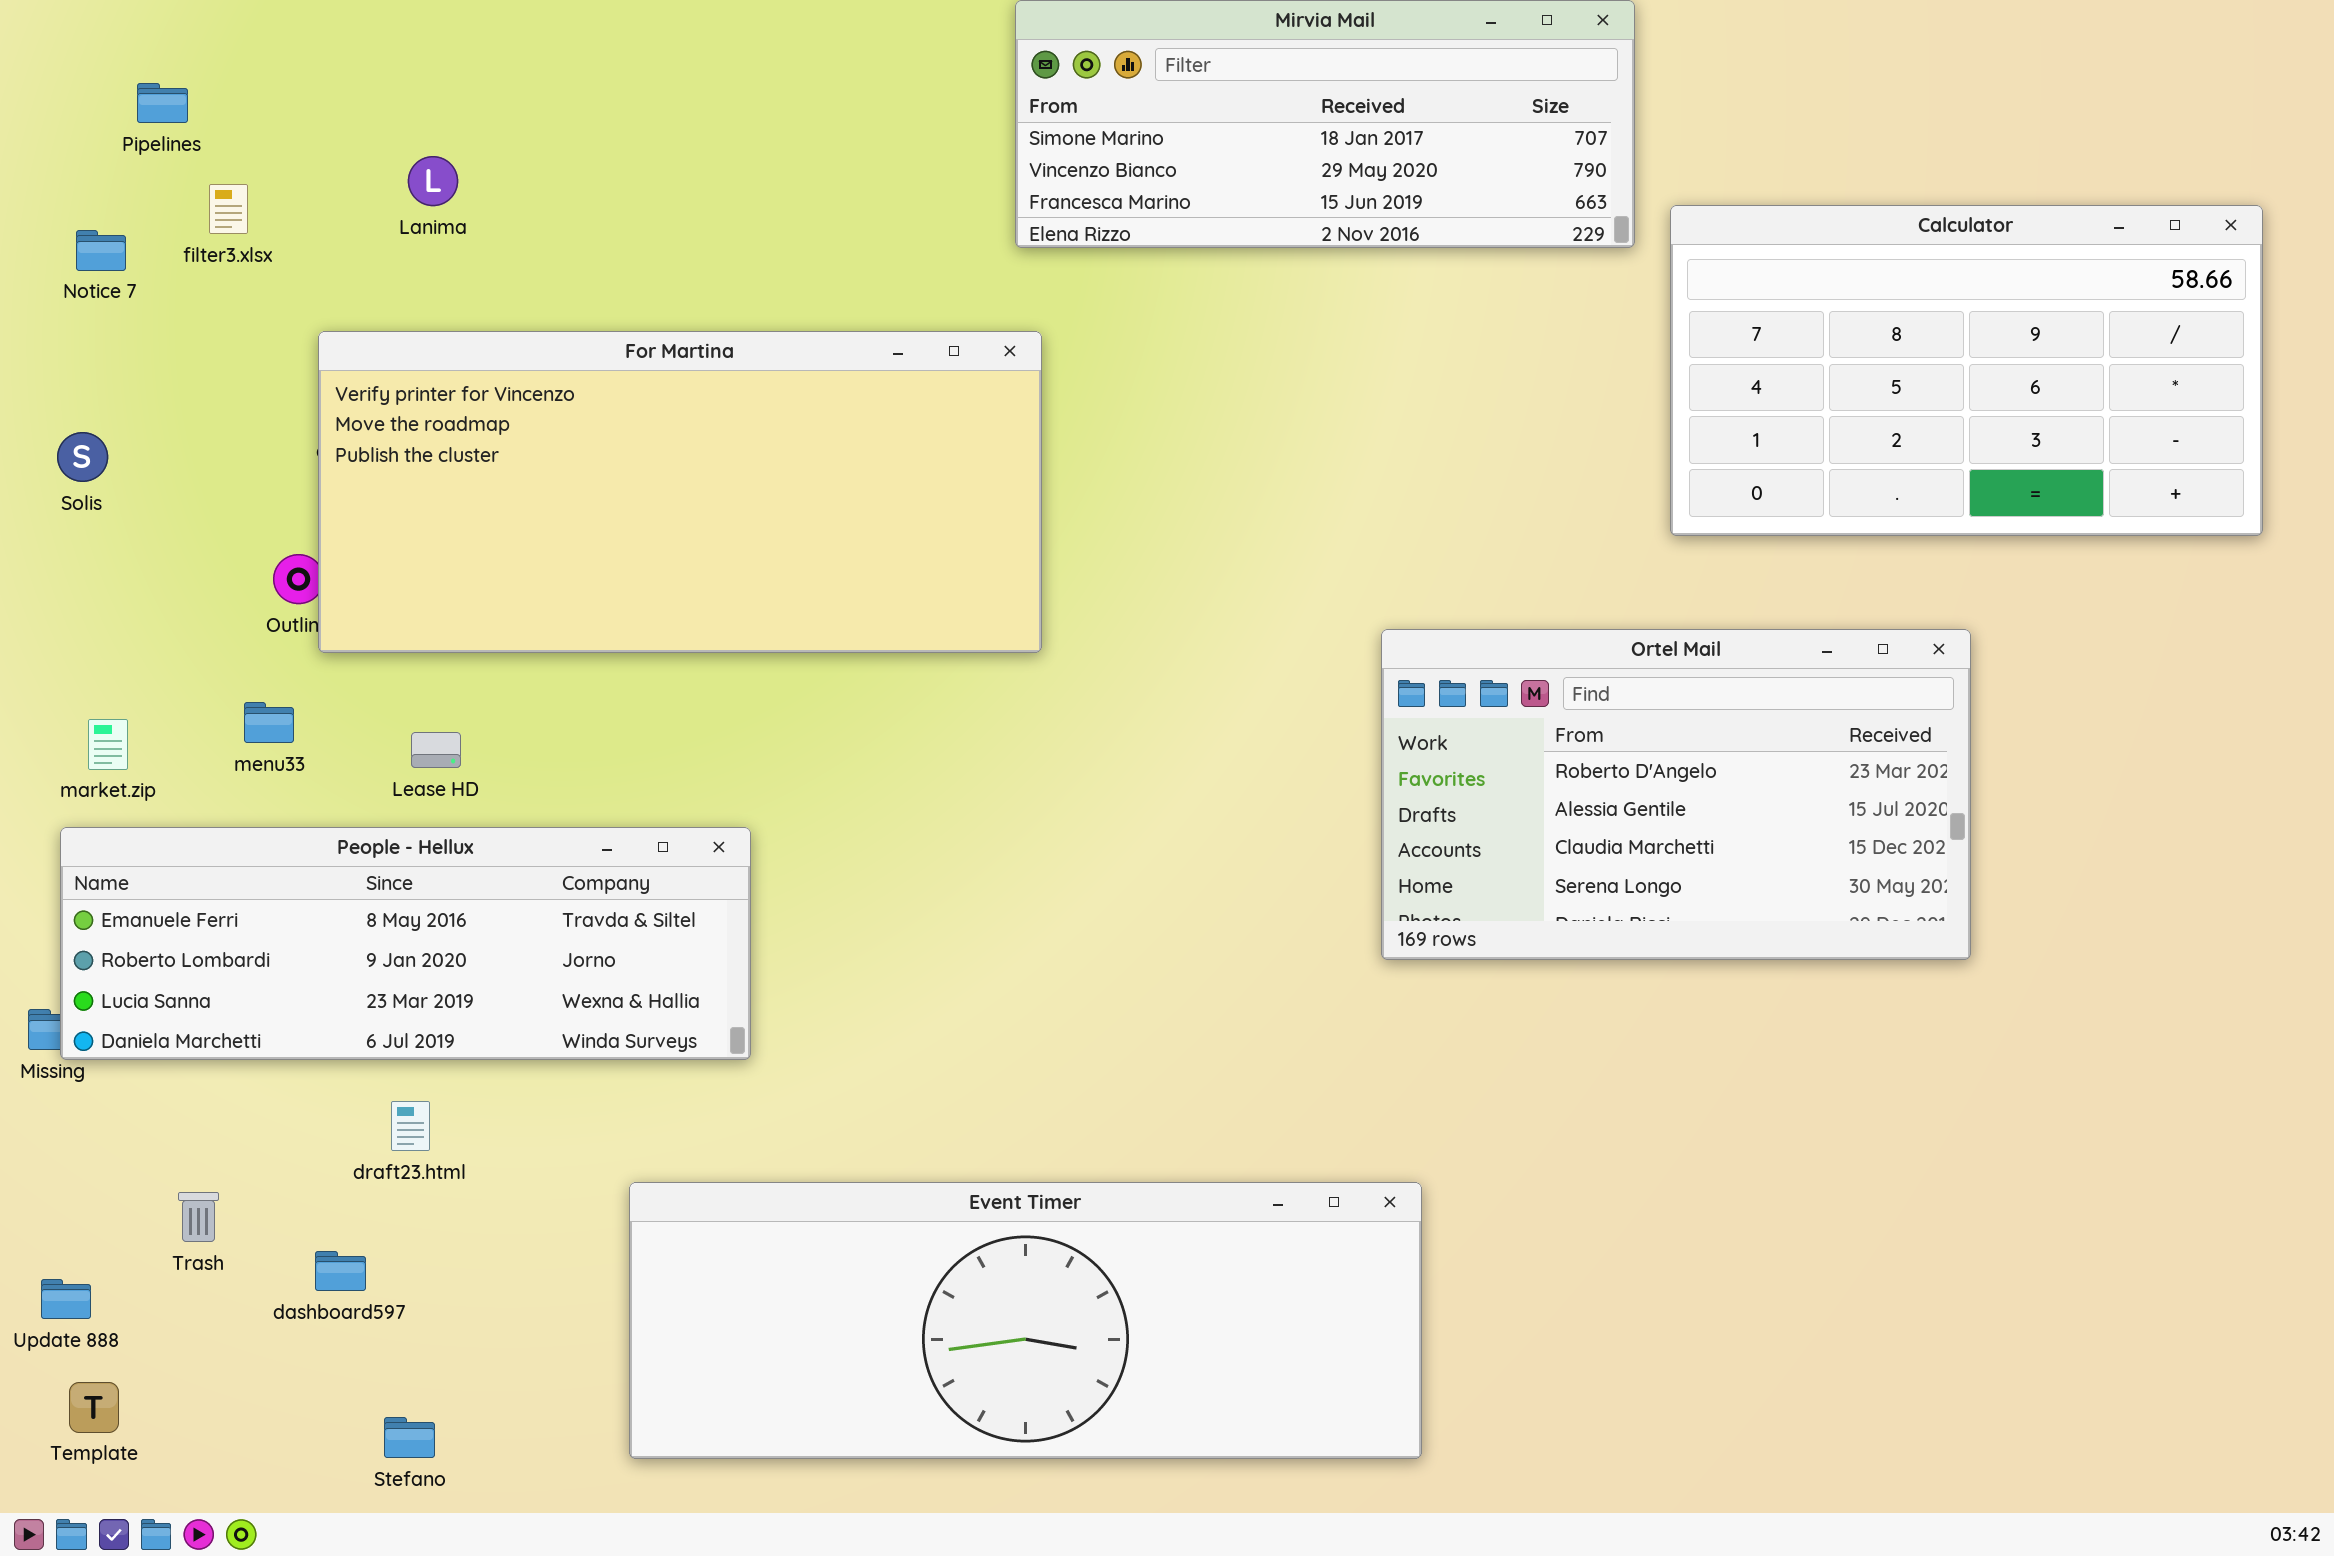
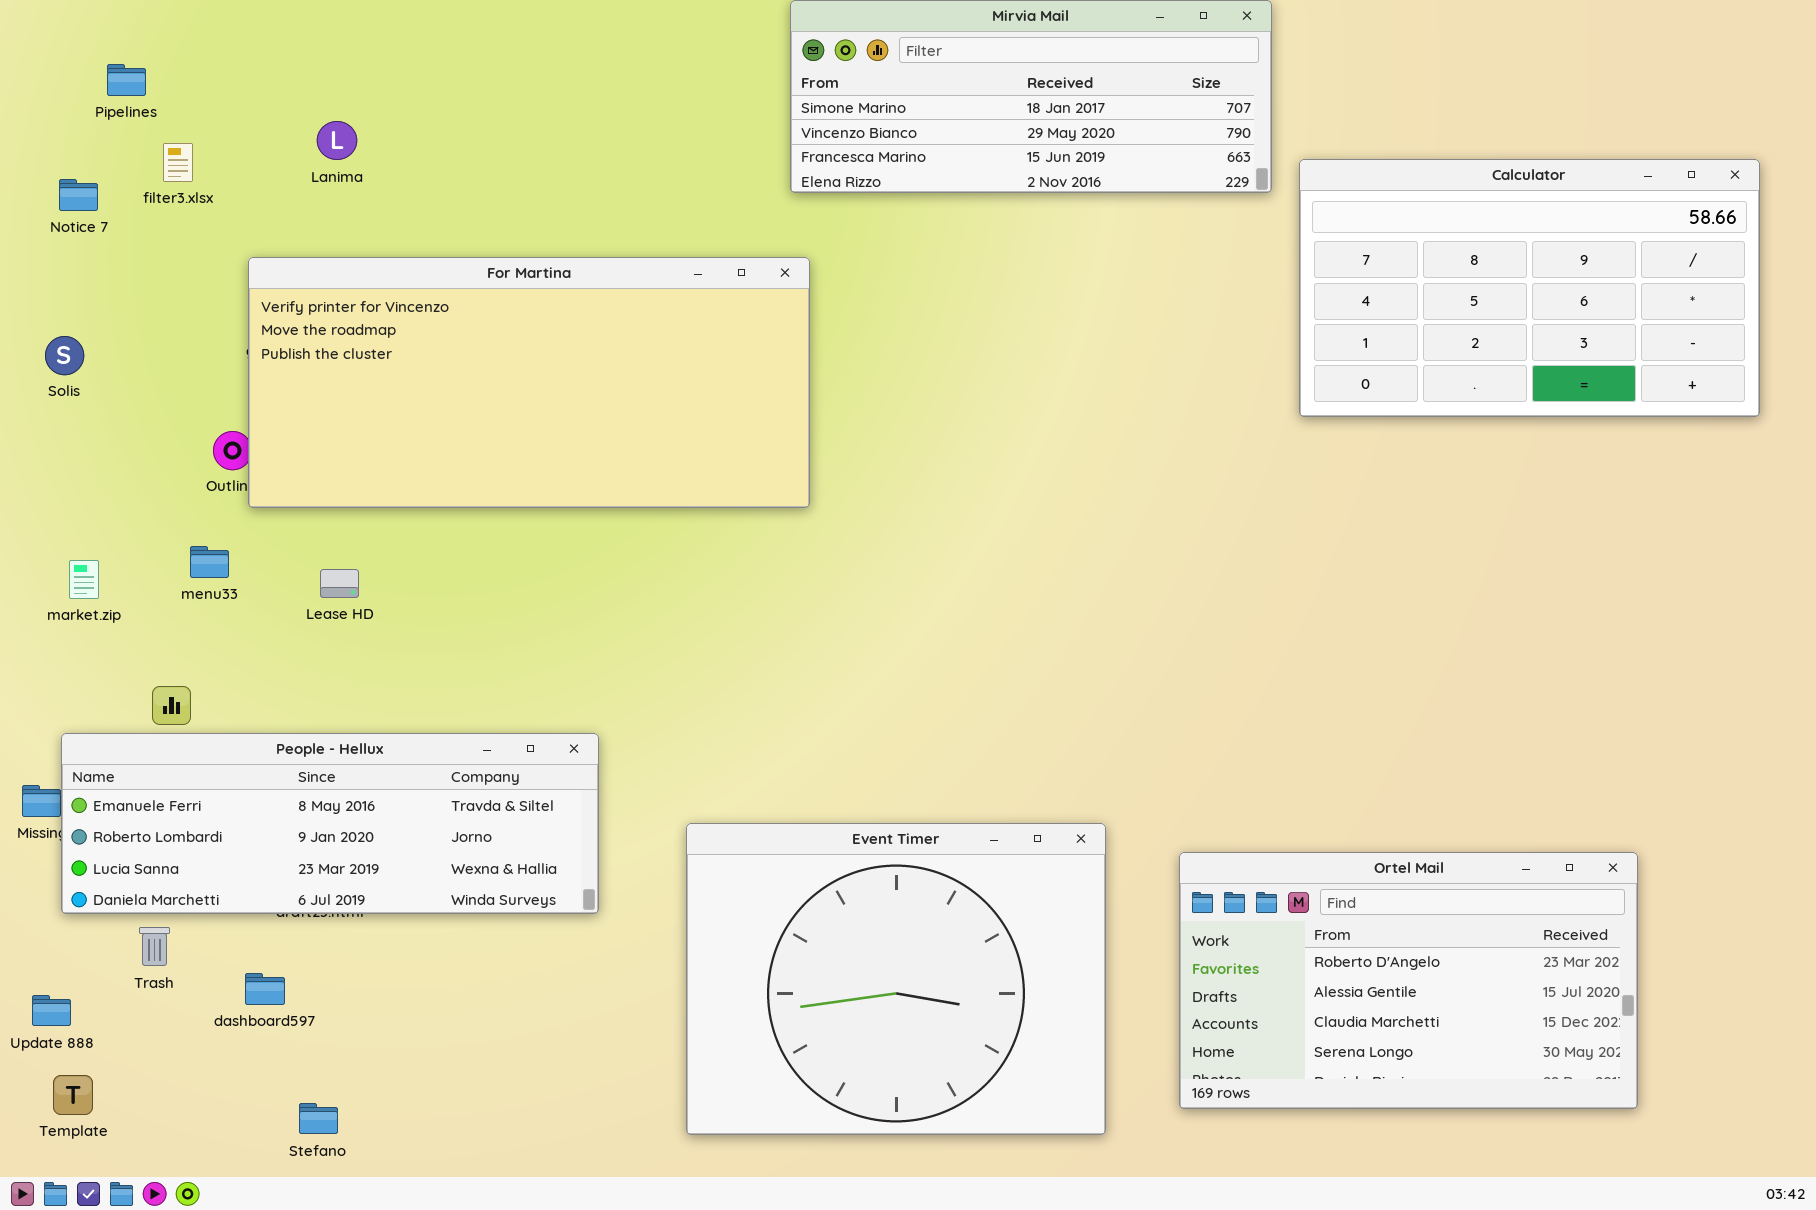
Ortel Mail: [1381,629,1971,960] -> [1179,852,1638,1109], moved
People - Hellux: [60,827,751,1060] -> [61,733,599,914], moved
Event Timer: [629,1182,1422,1459] -> [686,823,1106,1135], resized

